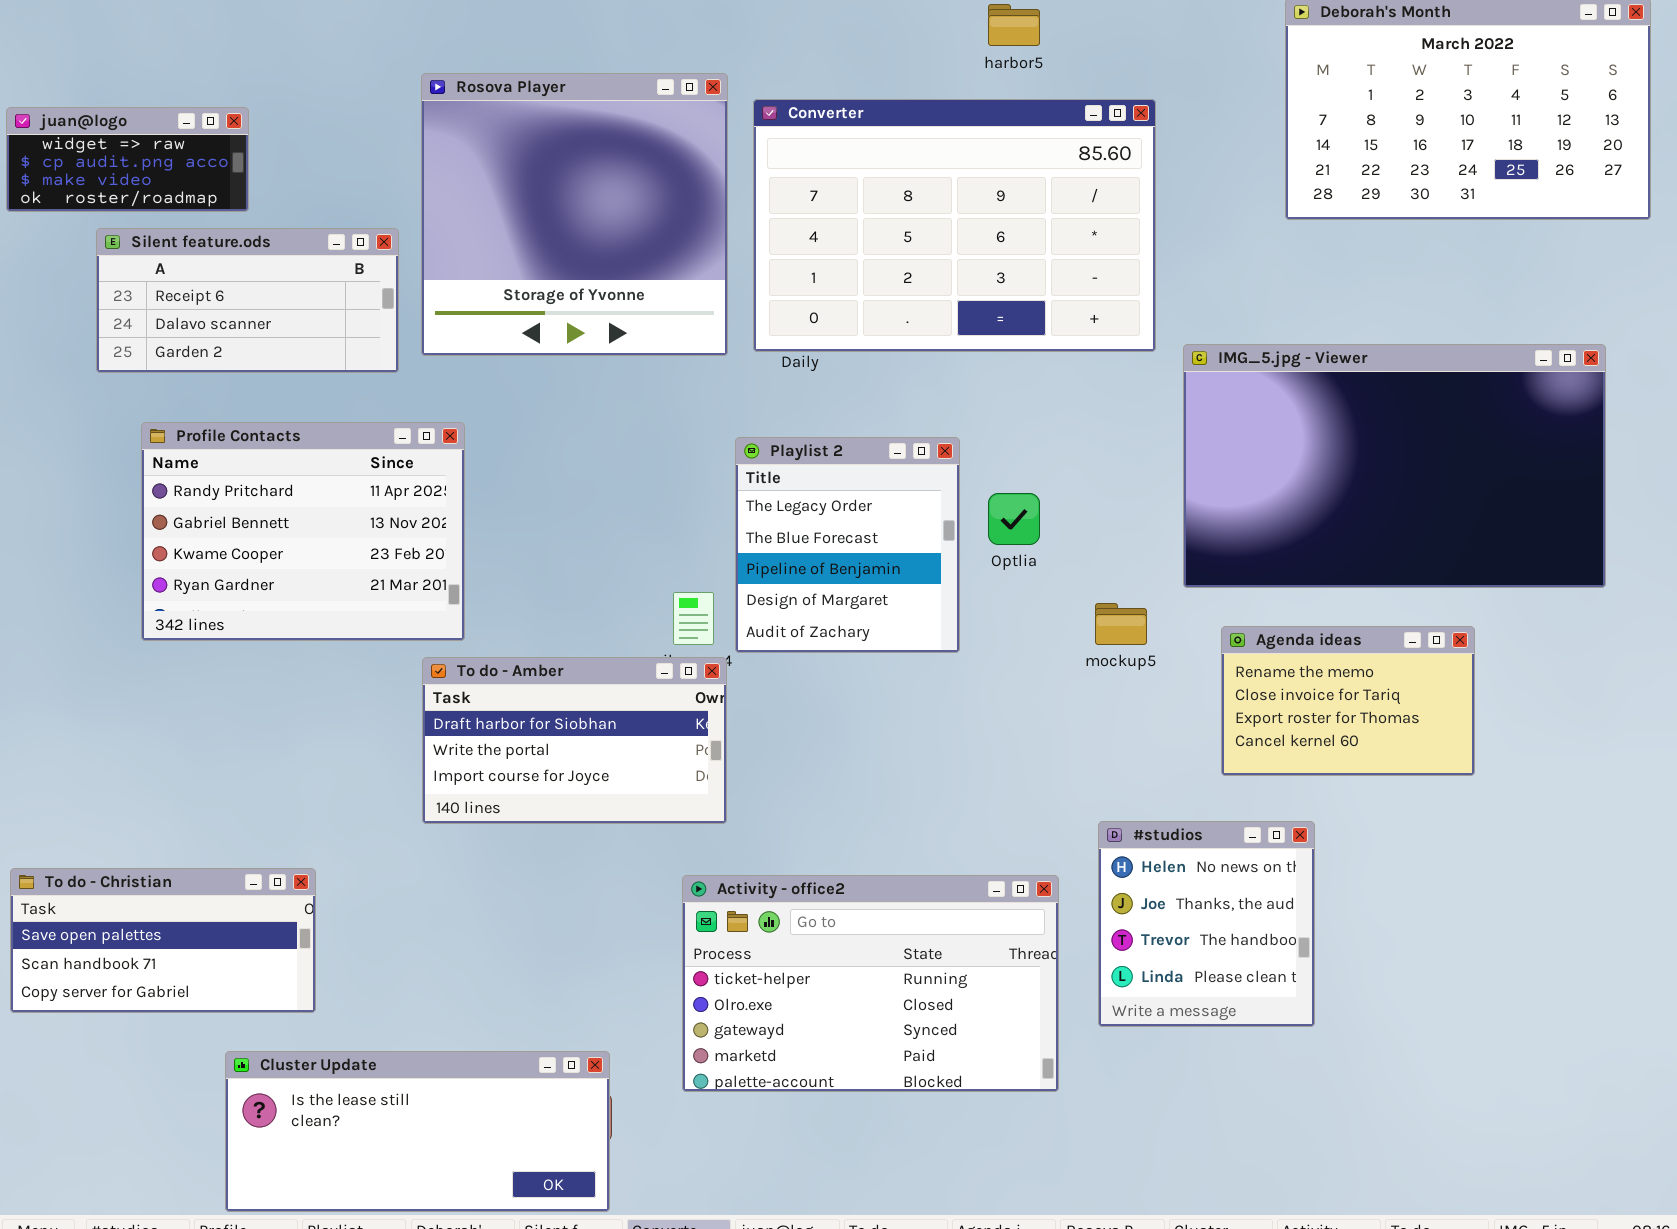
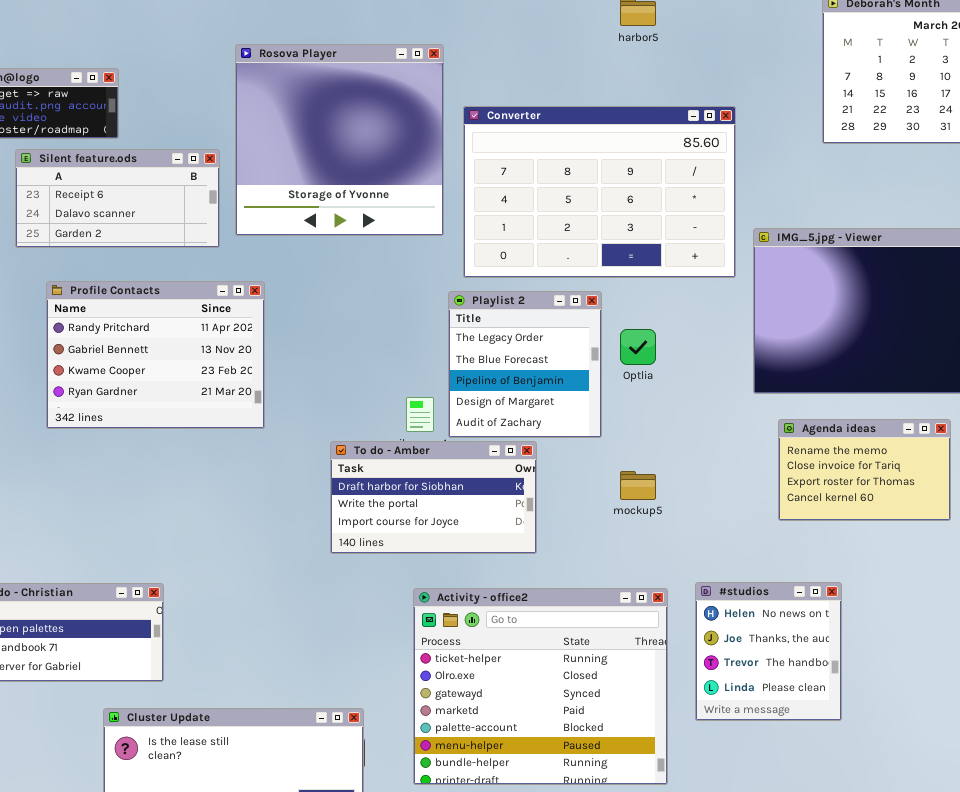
Converter: [753,99,1156,352] -> [463,106,736,278], moved
mockup5: [1095,603,1147,645] -> [620,471,656,500], moved
To do - Amber: [422,657,727,824] -> [330,441,537,554], moved
#studios: [1098,821,1315,1027] -> [695,582,842,721], moved
Activity - office2: [682,875,1059,1092] -> [413,588,668,785], resized

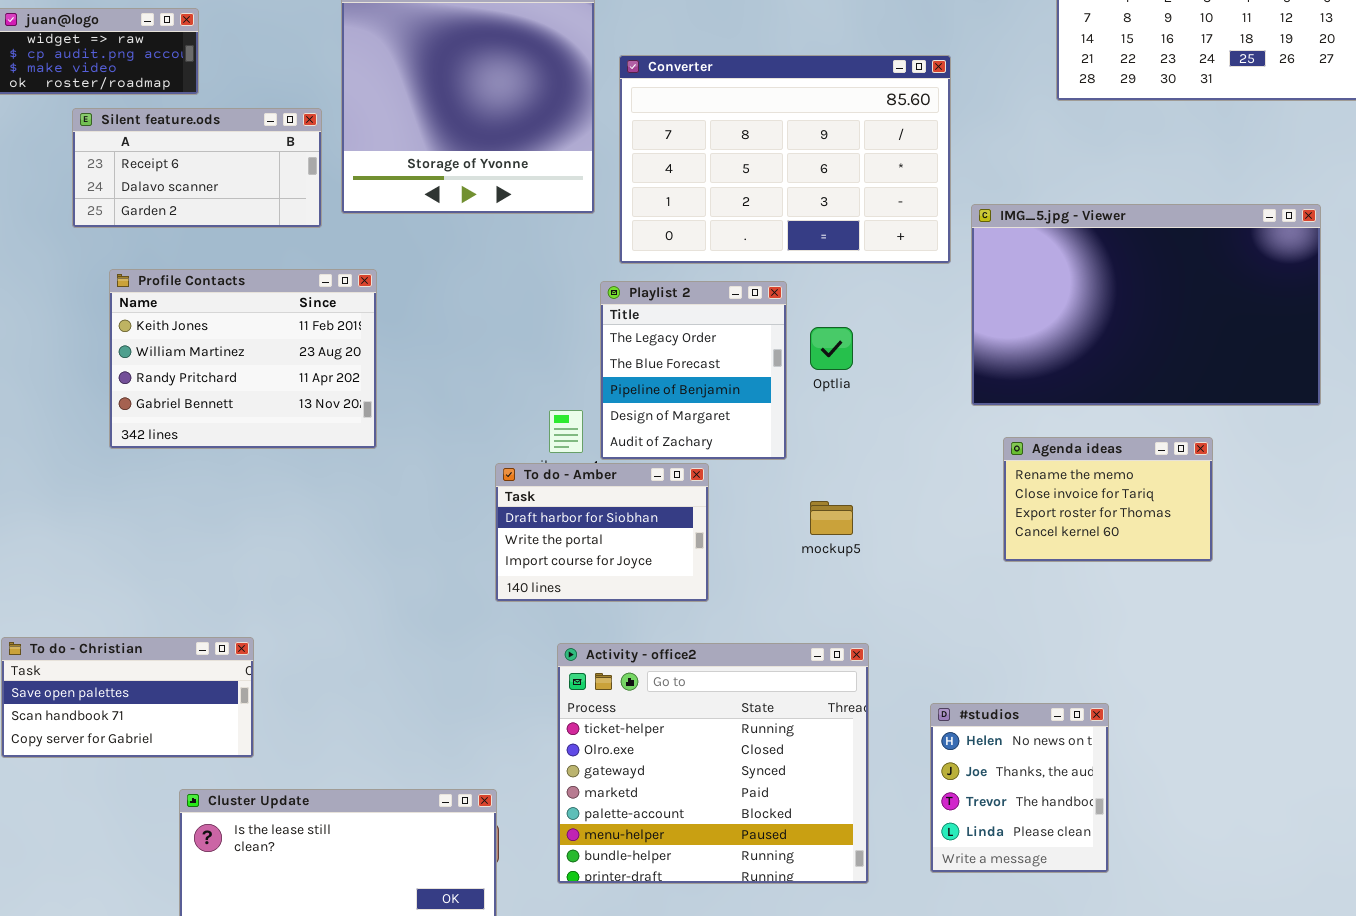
Profile Contacts: [46,281,265,429] -> [109,269,377,449], scrolled up 2 rows
To do - Amber: [330,441,537,554] -> [495,463,709,602], resized
#studios: [695,582,842,721] -> [930,703,1109,873], moved

